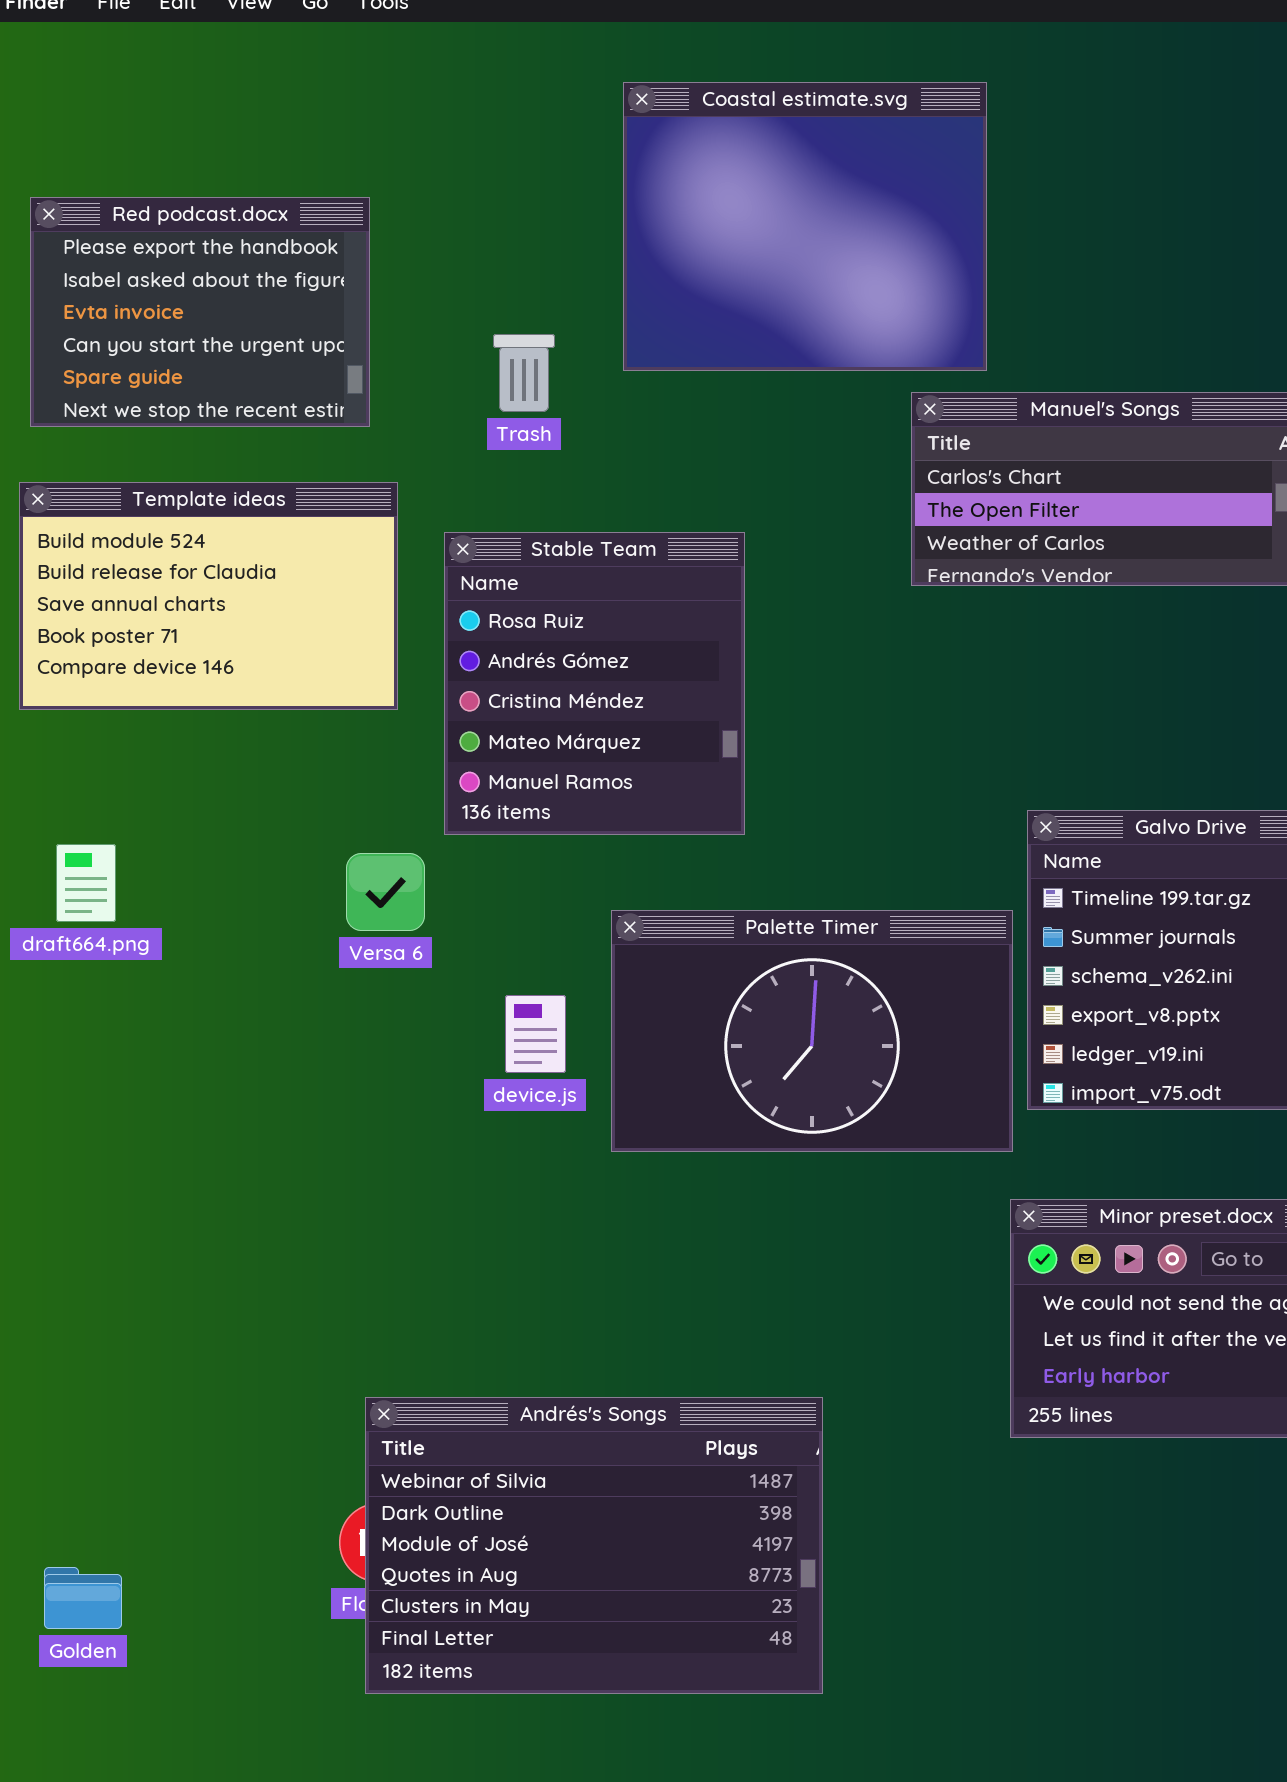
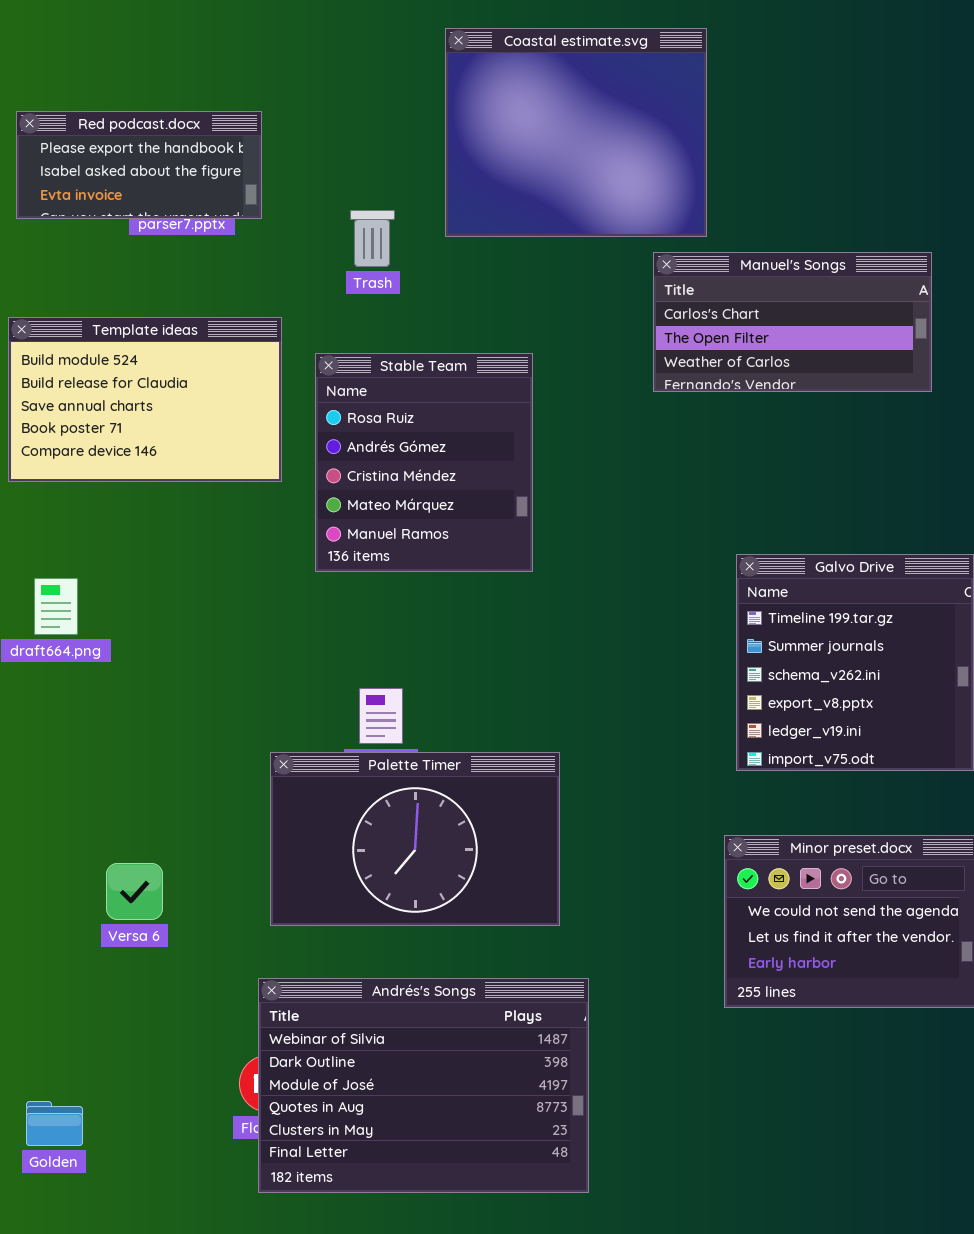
Red podcast.docx: [30,197,370,427] -> [16,111,262,219], resized
Versa 6: [346,853,425,931] -> [106,863,163,920], moved
Palette Timer: [611,910,1013,1152] -> [270,752,560,926], moved

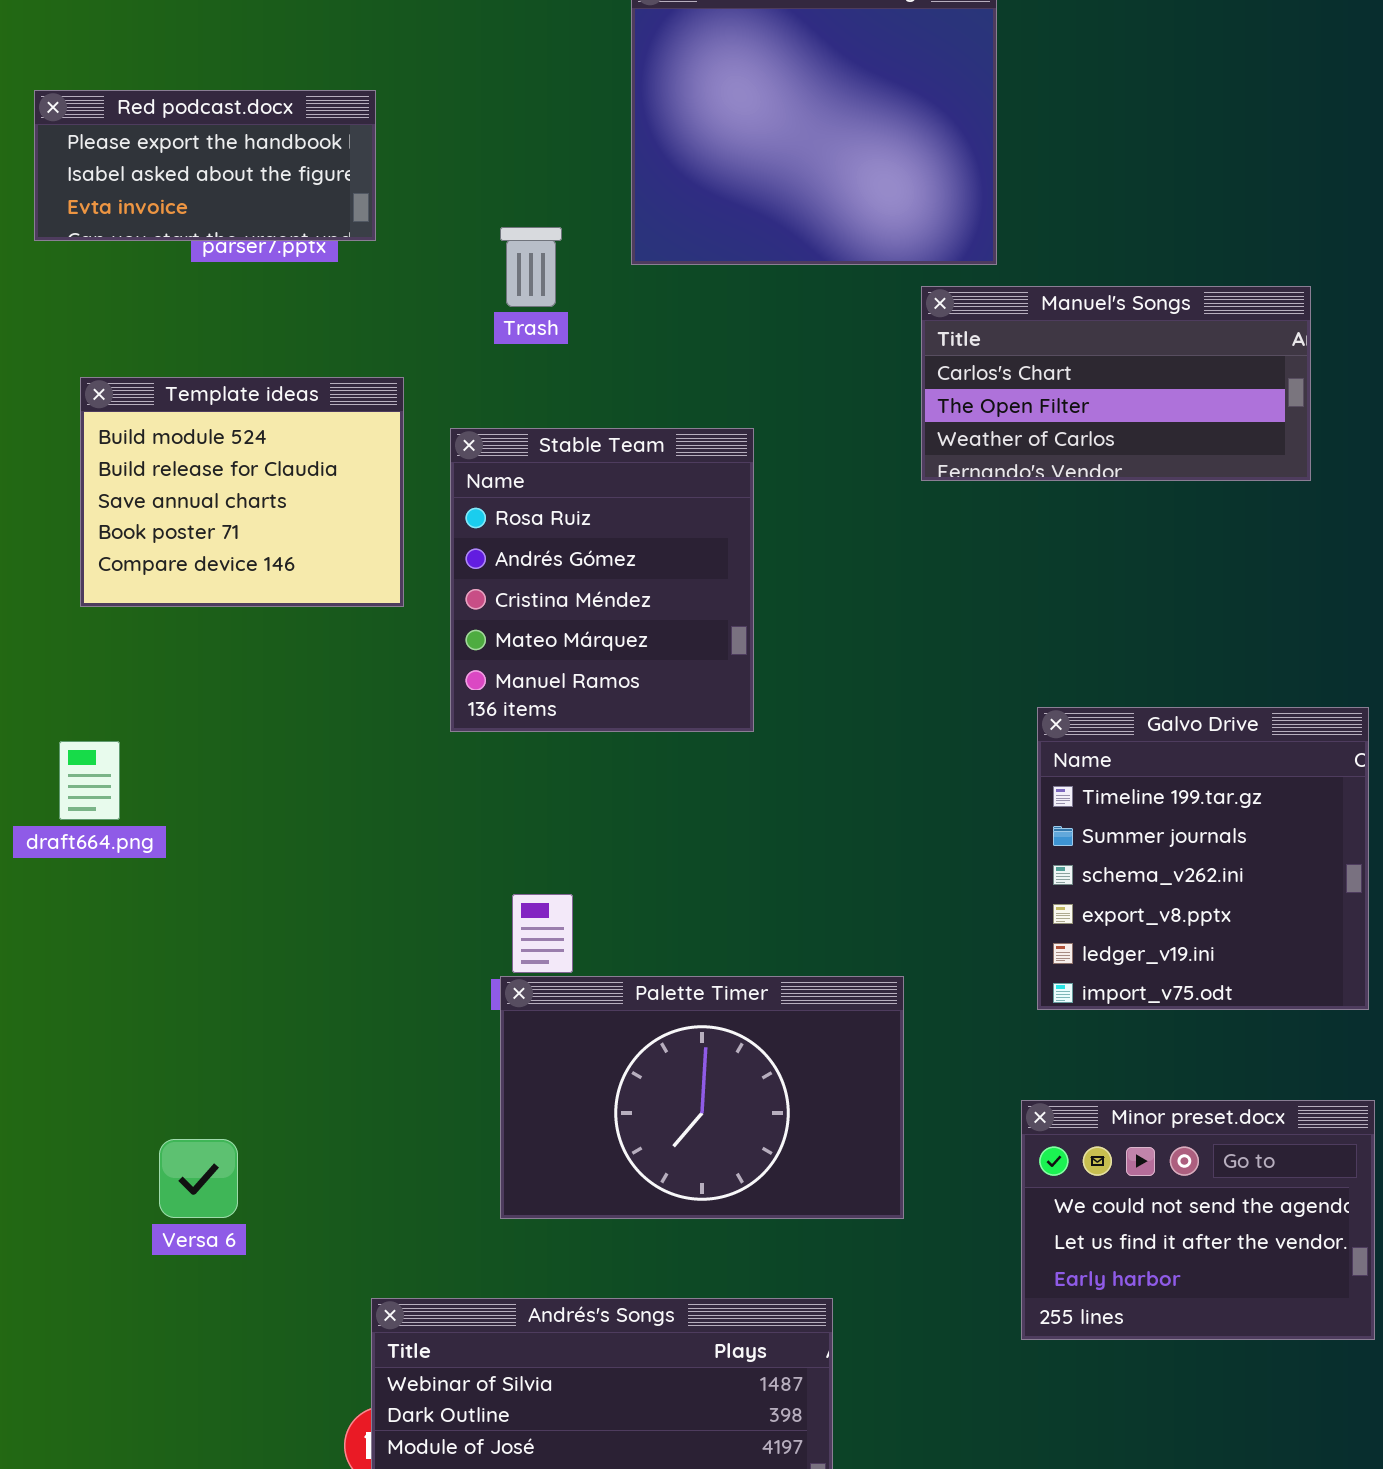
Template ideas: [8,317,282,482] -> [80,377,404,607], resized
Palette Timer: [270,752,560,926] -> [500,976,904,1219], moved

